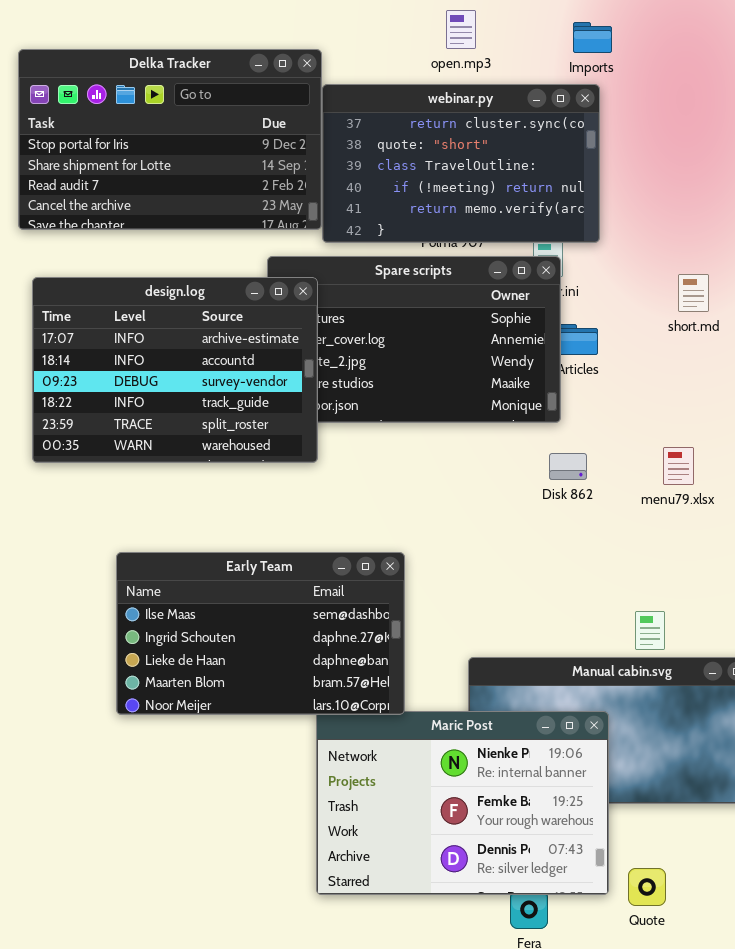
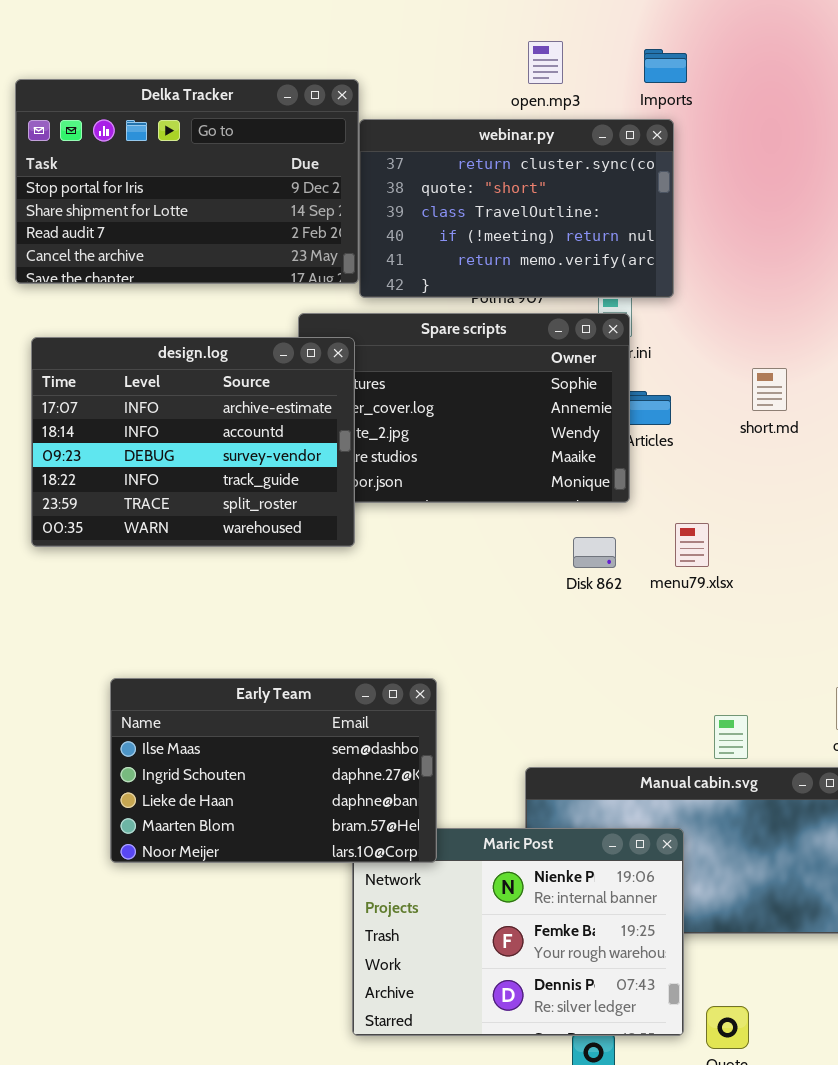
open.mp3: [446,10,476,49] -> [528,41,563,84], moved
short.md: [678,274,709,312] -> [752,368,787,411], moved
menu79.xlsx: [663,447,694,485] -> [675,523,709,567], moved
Disk 862: [549,453,587,480] -> [573,537,616,568], moved
Early Team: [116,552,405,715] -> [110,678,437,863], moved

